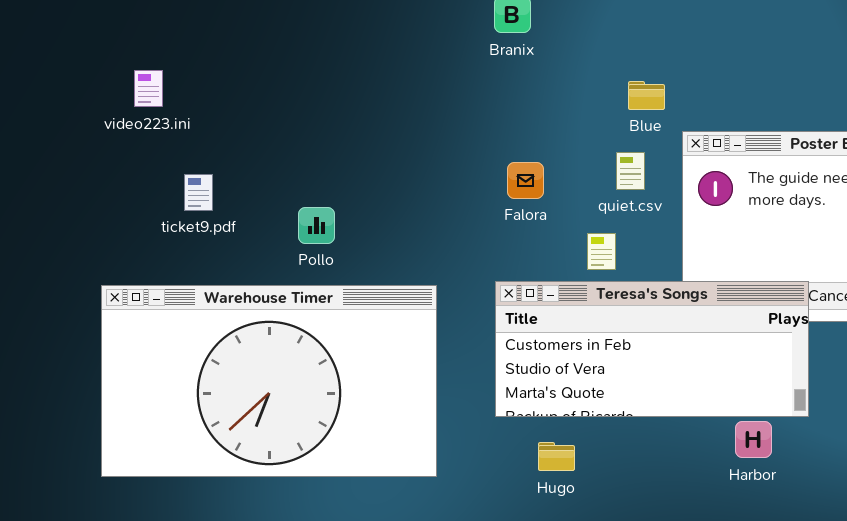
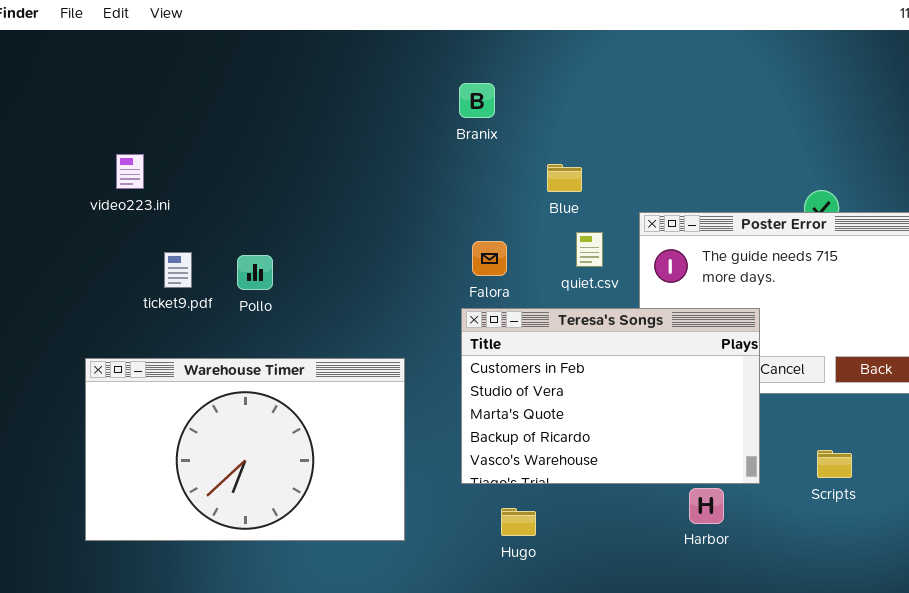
Blue: [628,81,665,110] -> [547,164,582,192], moved
Pollo: [298,207,335,244] -> [237,255,273,290], moved
Teresa's Songs: [495,281,809,417] -> [461,308,760,484], resized

